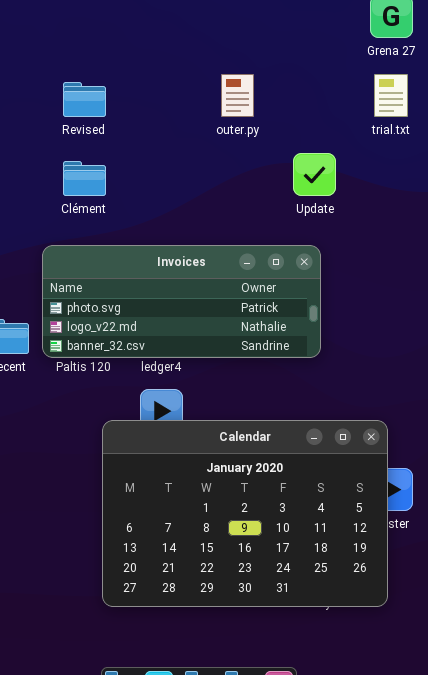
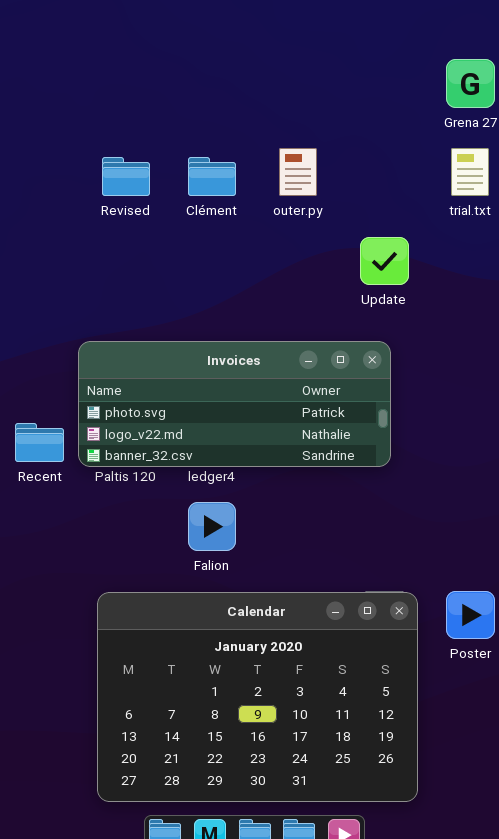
Clément: [63,161,106,196] -> [188,157,236,196], moved
Calendar: [102,420,388,607] -> [97,592,418,802], moved

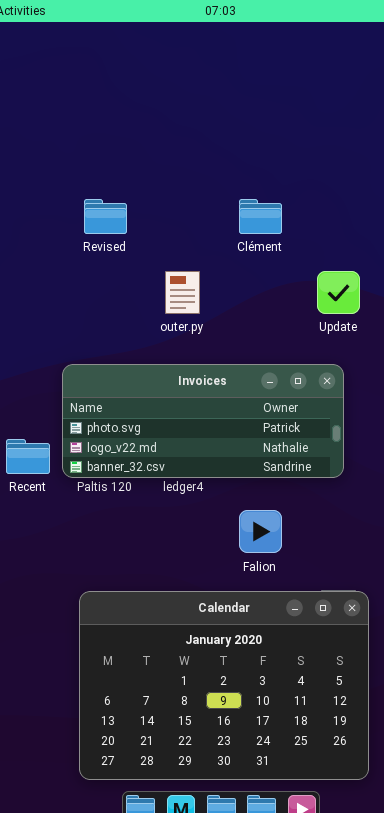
outer.py: [279,148,317,196] -> [165,271,200,314], moved
Clément: [188,157,236,196] -> [239,199,282,234], moved
Falion: [188,502,236,551] -> [239,510,282,553], moved

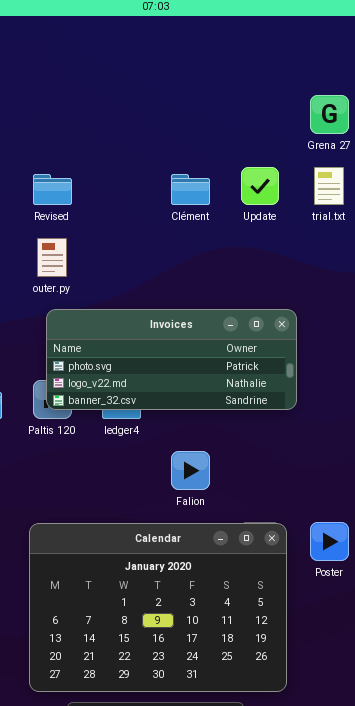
outer.py: [165,271,200,314] -> [37,238,67,277], moved
Update: [317,271,360,314] -> [241,167,279,205], moved
Invoices: [62,364,344,478] -> [46,309,297,410], moved

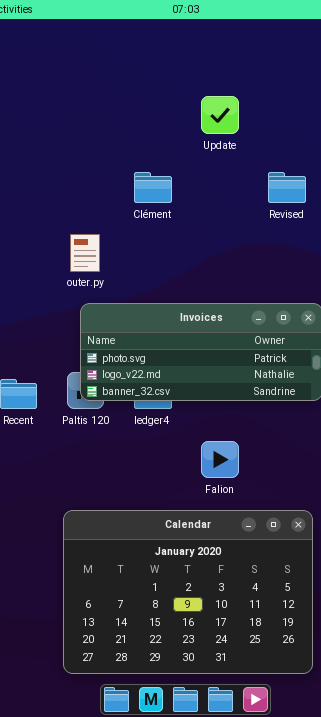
Update: [241,167,279,205] -> [201,96,239,134], moved
Revised: [33,174,72,205] -> [268,172,306,203], moved
Clément: [171,174,210,205] -> [134,172,172,203], moved

